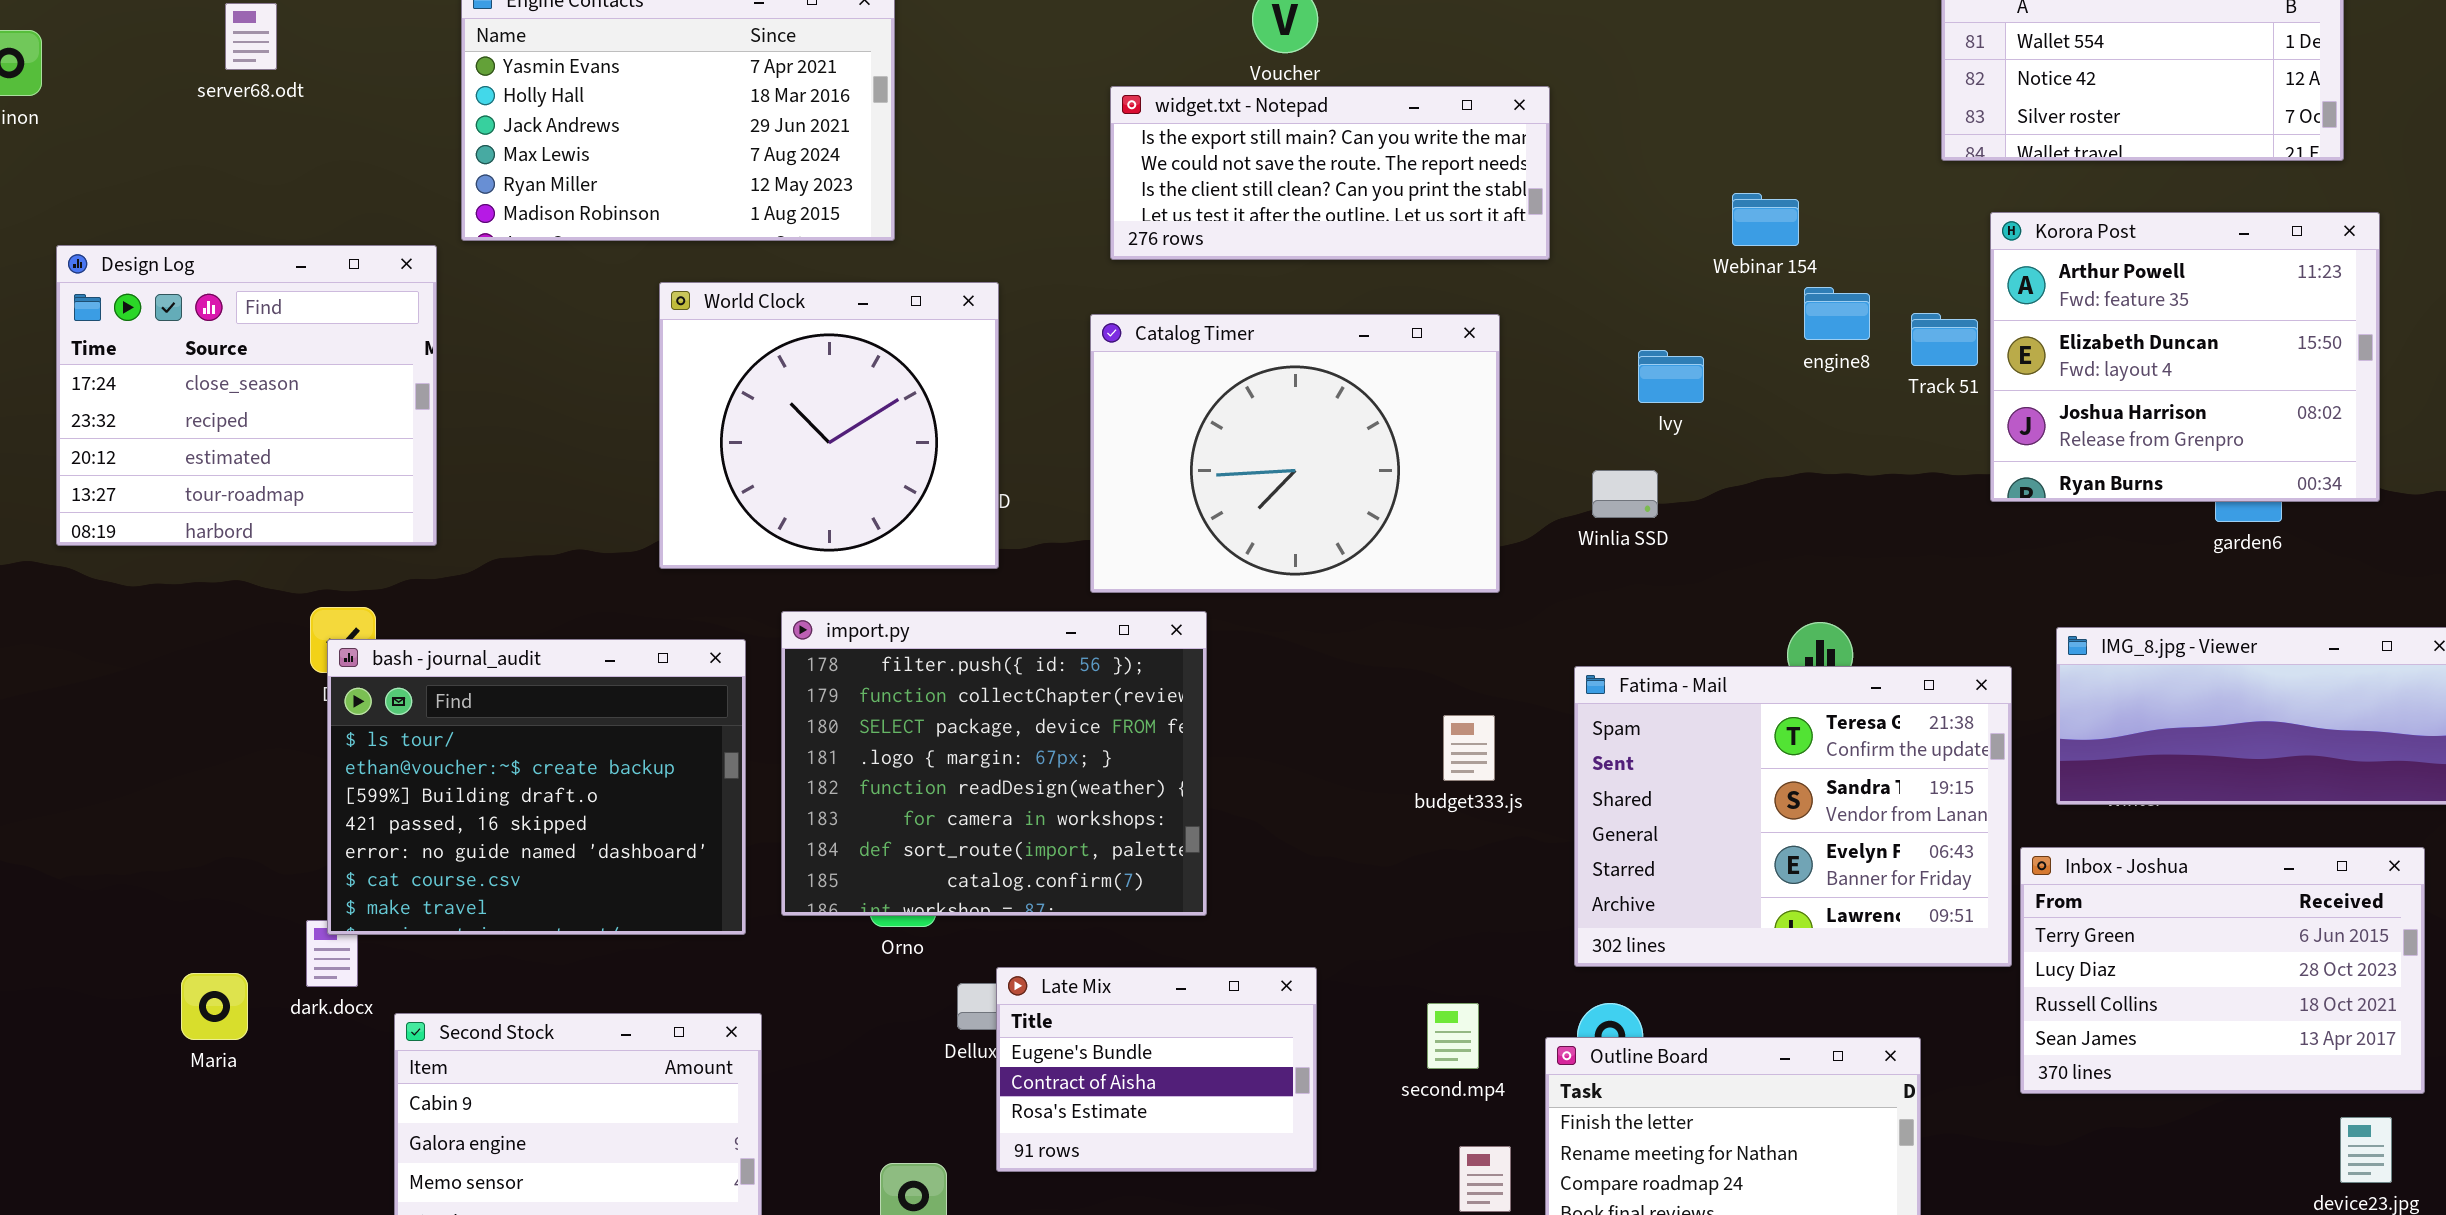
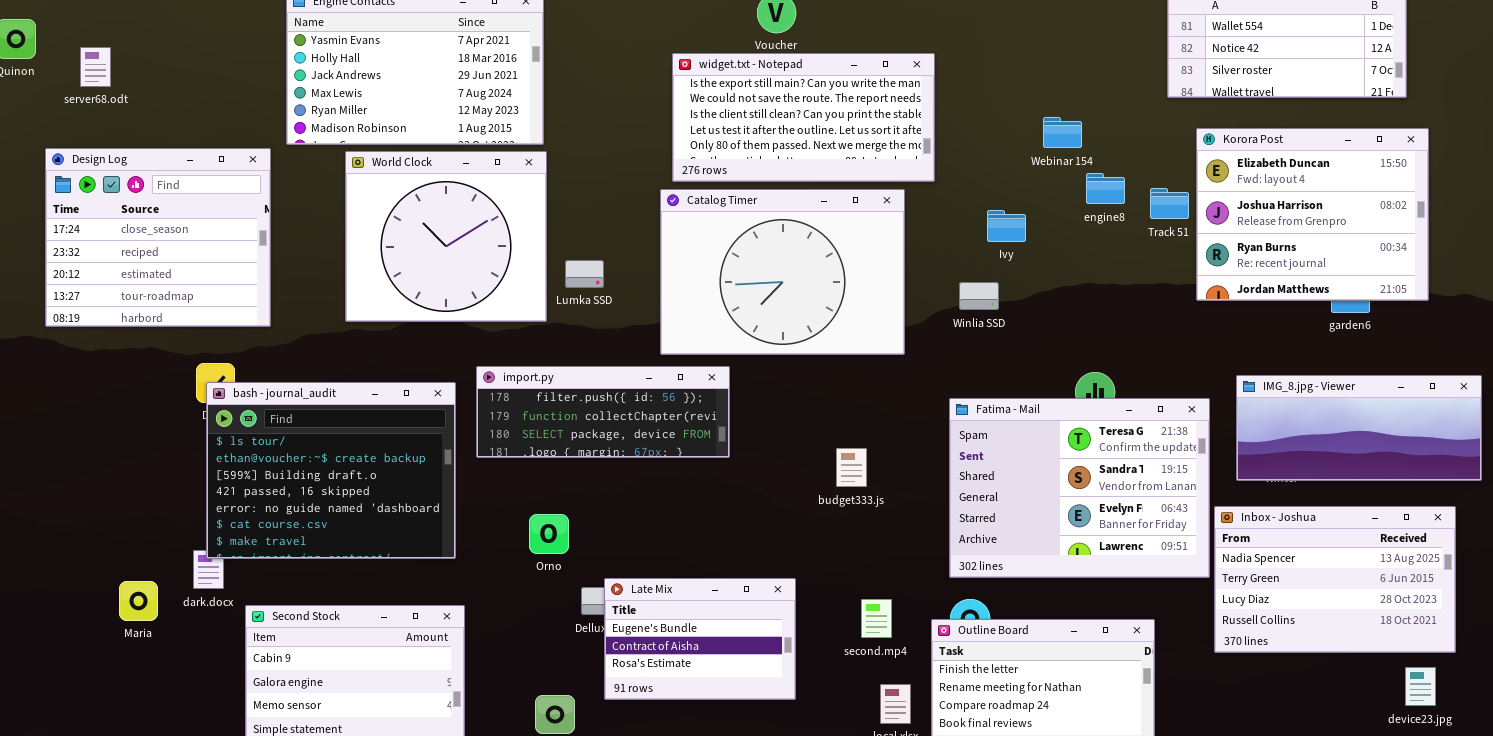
server68.odt: [225,3,277,70] -> [80,47,111,87], moved
widget.txt - Notepad: [1110,86,1550,260] -> [672,53,935,182], resized
Korora Post: [1990,212,2380,502] -> [1196,128,1429,301], scrolled down 1 row
World Clock: [659,282,999,569] -> [345,151,547,322], moved
import.py: [781,611,1207,916] -> [476,366,730,458], resized
budget333.js: [1443,715,1495,781] -> [836,448,867,487], moved
Inbox - Joshua: [2020,847,2425,1094] -> [1214,506,1456,653], scrolled up 1 row

